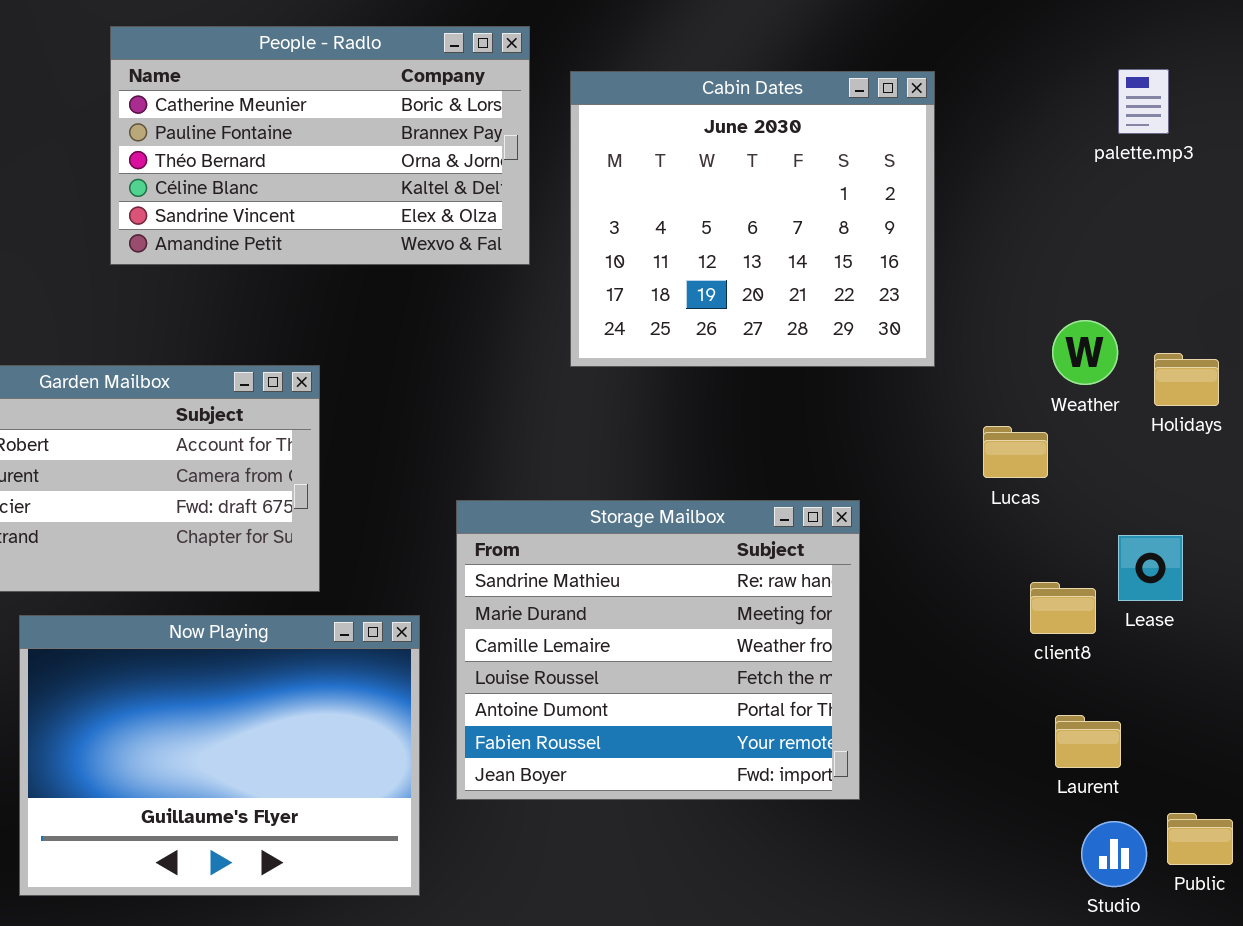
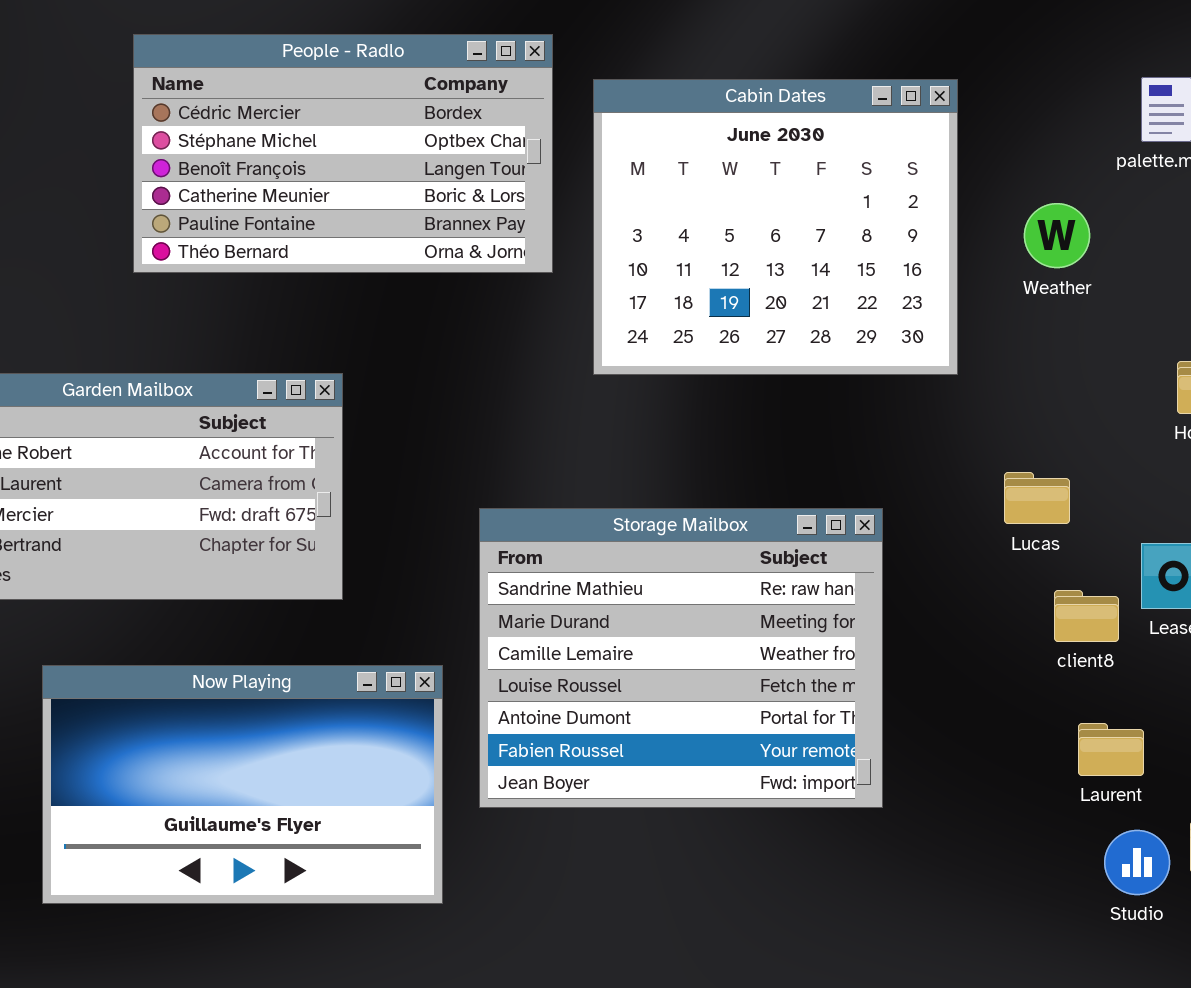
People - Radlo: [110,26,530,265] -> [133,34,553,273], scrolled up 3 rows
Weather: [1052,320,1118,385] -> [1024,203,1090,268], moved
Lucas: [983,426,1048,478] -> [1004,472,1070,524], moved
Now Playing: [19,615,420,896] -> [42,665,443,904], resized

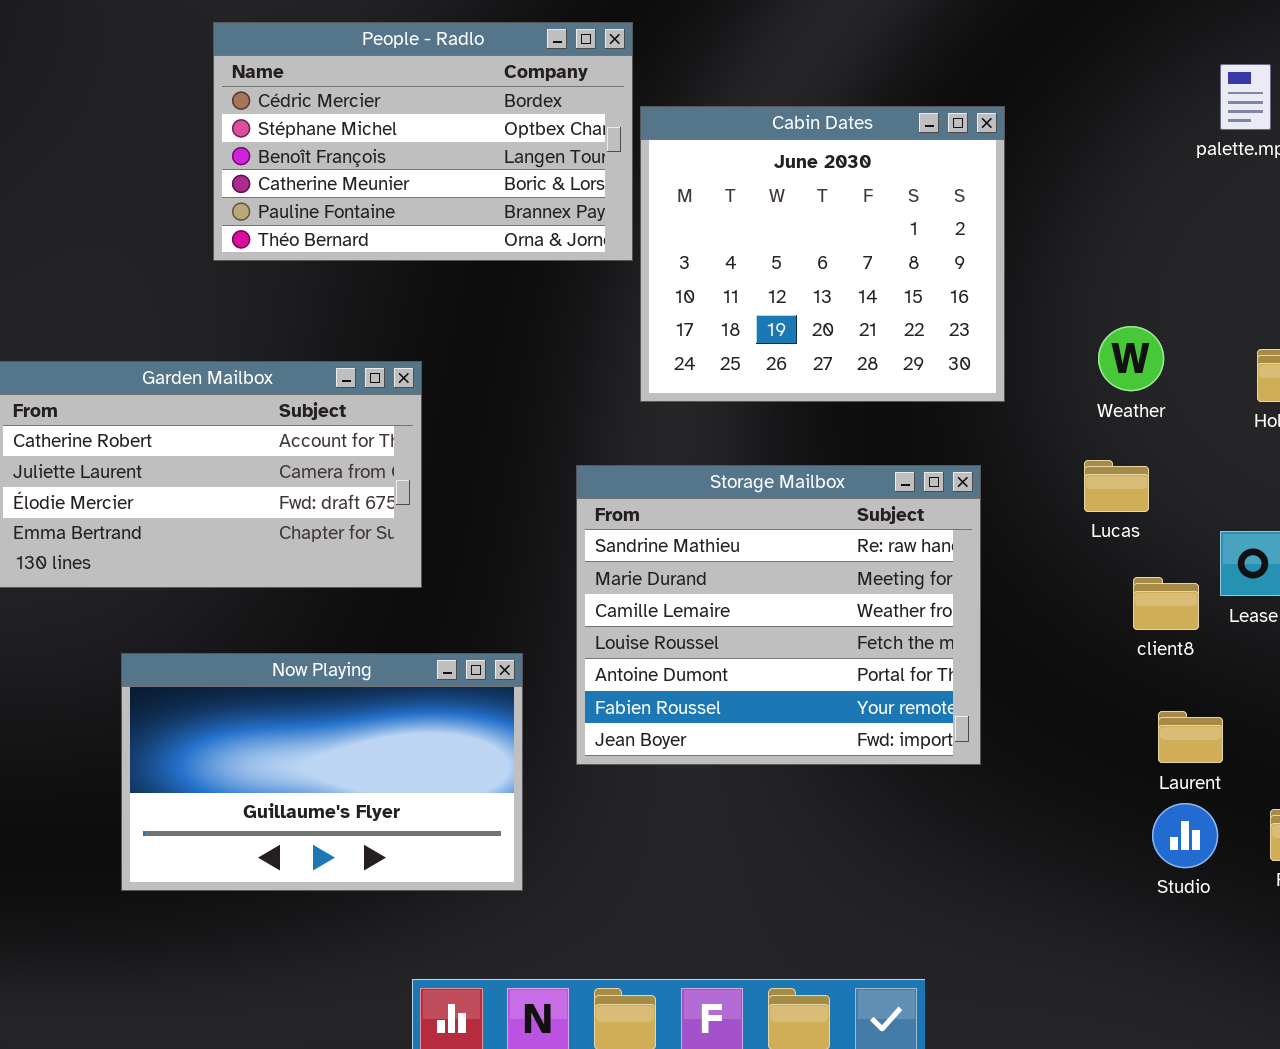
Cabin Dates: [593,79,958,375] -> [640,106,1005,402], moved
Weather: [1024,203,1090,268] -> [1098,326,1164,391], moved
Storage Mailbox: [479,508,883,808] -> [576,465,981,765], moved
Studio: [1104,830,1170,895] -> [1152,803,1218,868], moved

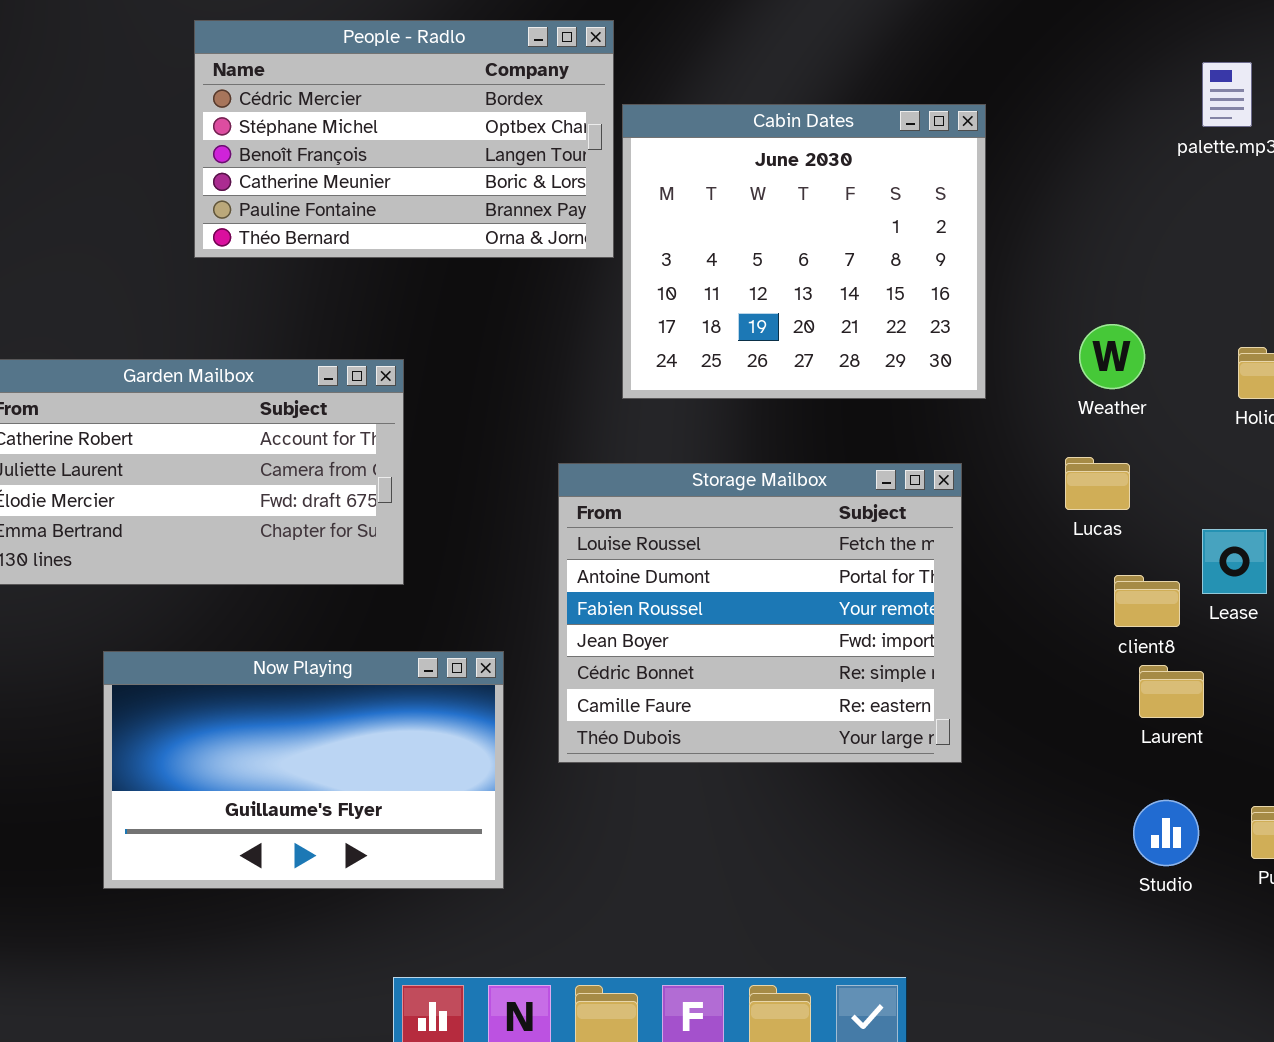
Storage Mailbox: [576,465,981,765] -> [558,463,962,763], scrolled down 3 rows
Laurent: [1158,711,1223,763] -> [1139,665,1204,718], moved

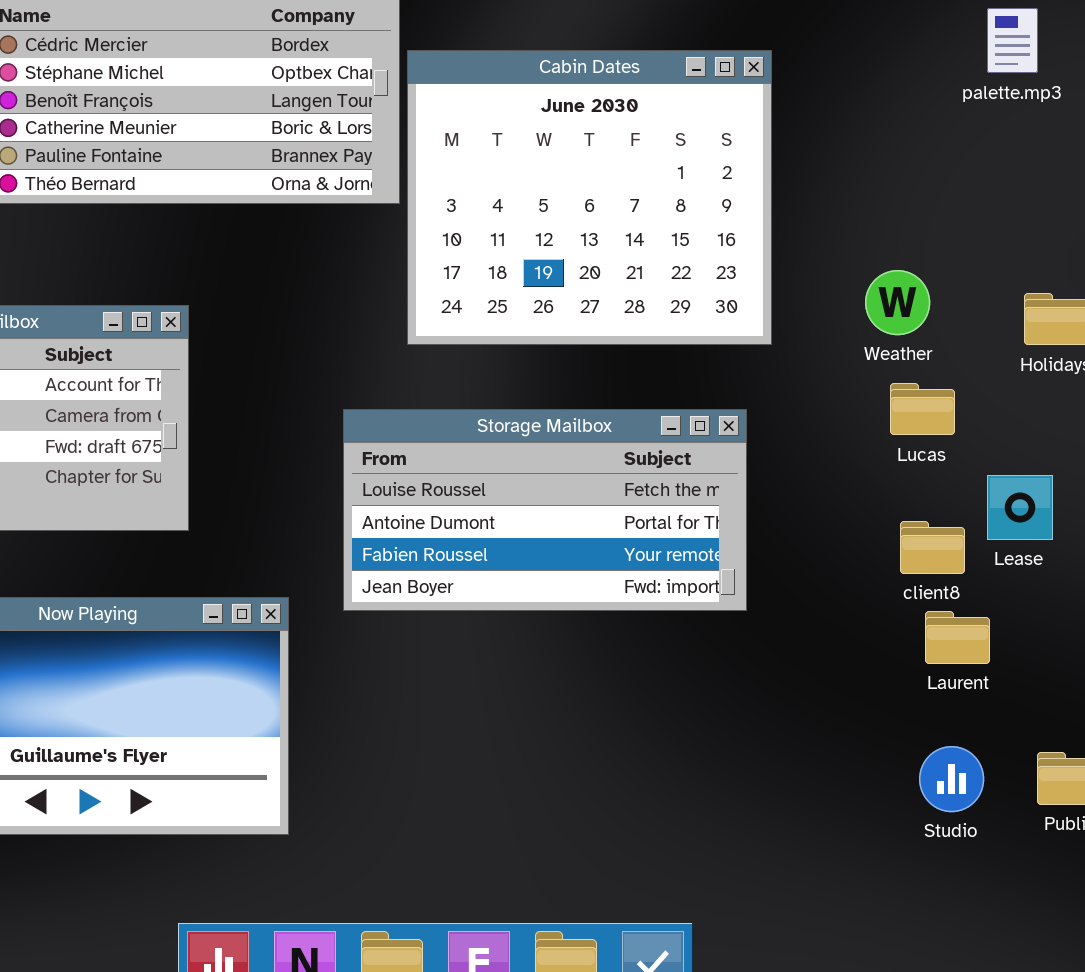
Lucas: [1065,457,1130,510] -> [890,383,955,435], moved
Storage Mailbox: [558,463,962,763] -> [343,409,747,611], resized

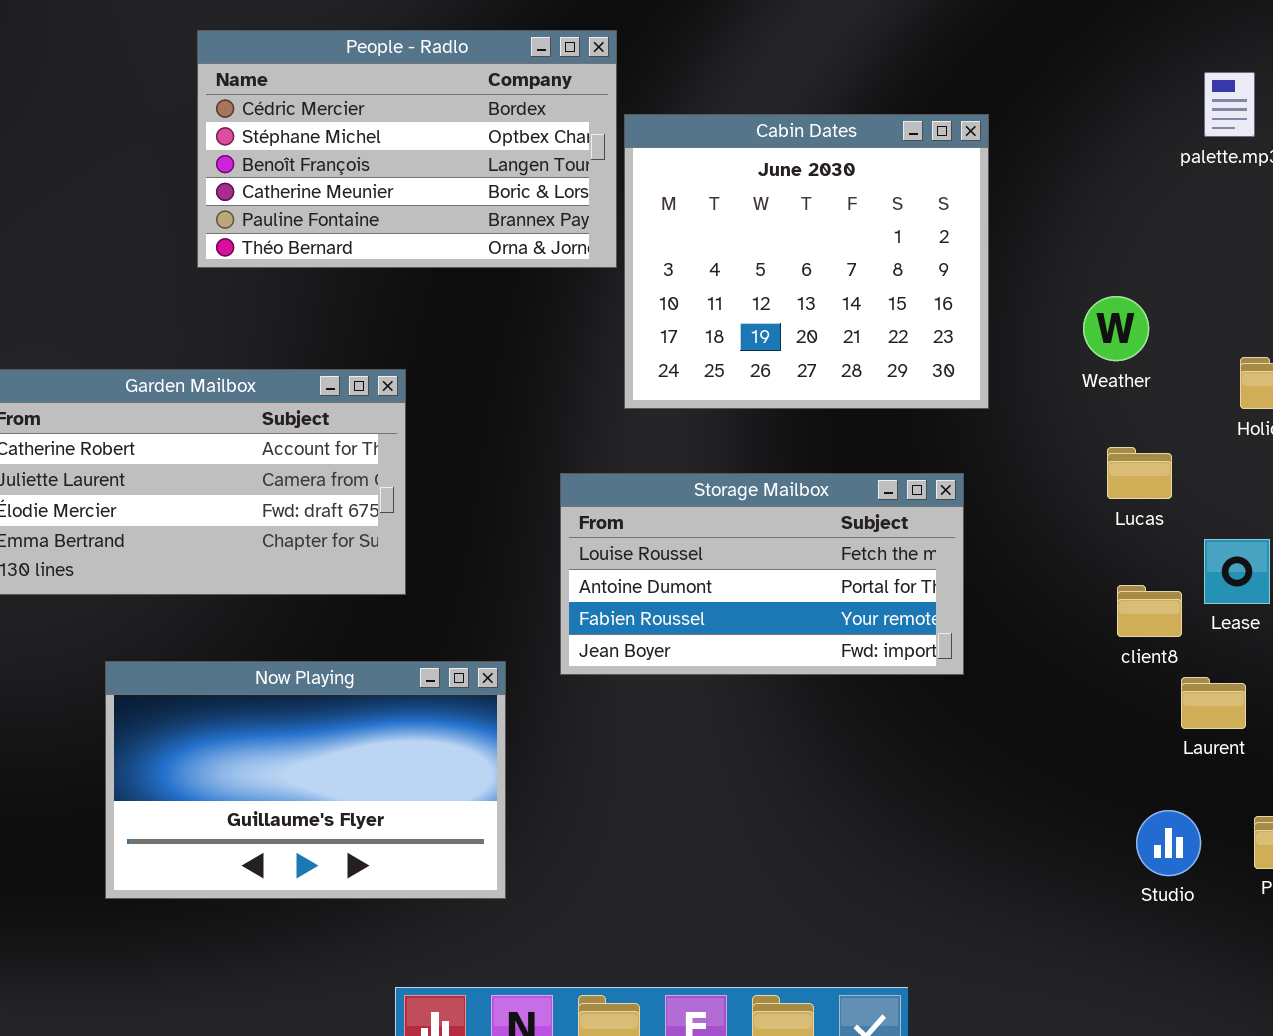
Weather: [865,270,930,335] -> [1083,296,1149,361], moved
Laurent: [925,611,990,664] -> [1181,677,1246,729], moved

